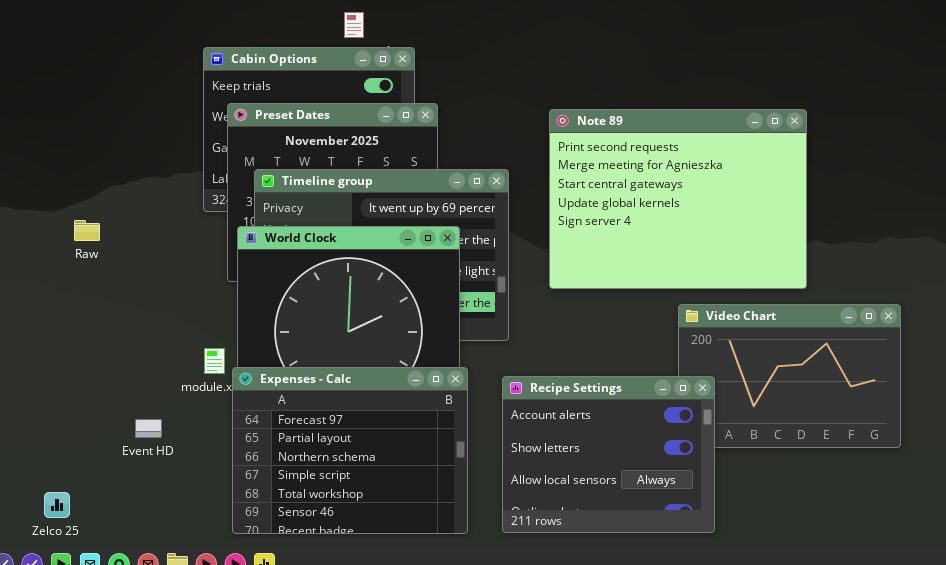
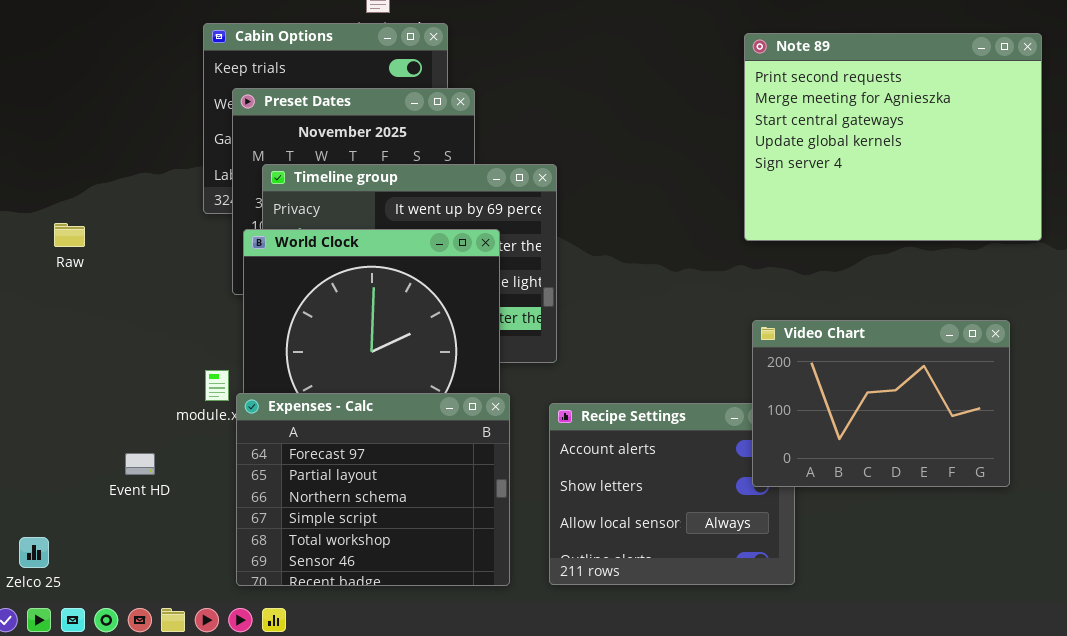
Note 89: [549,109,807,289] -> [744,33,1042,241], moved
Video Chart: [678,304,901,448] -> [752,320,1010,487], raised

